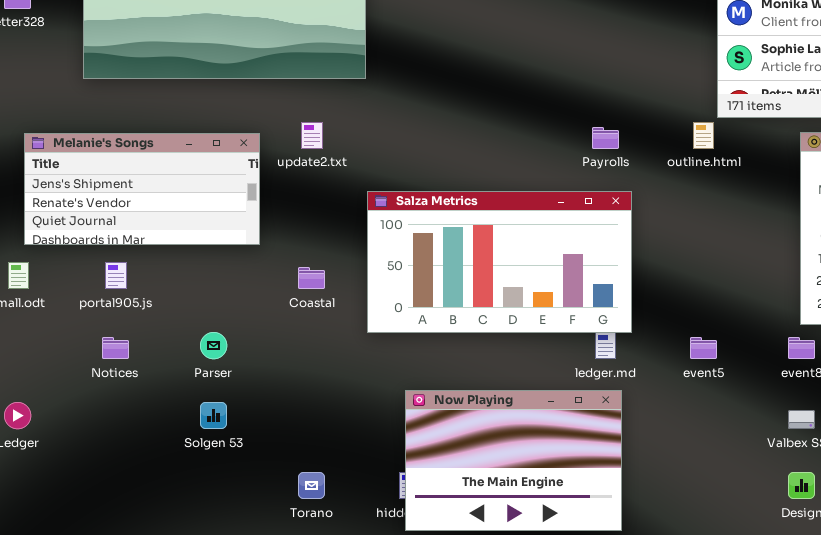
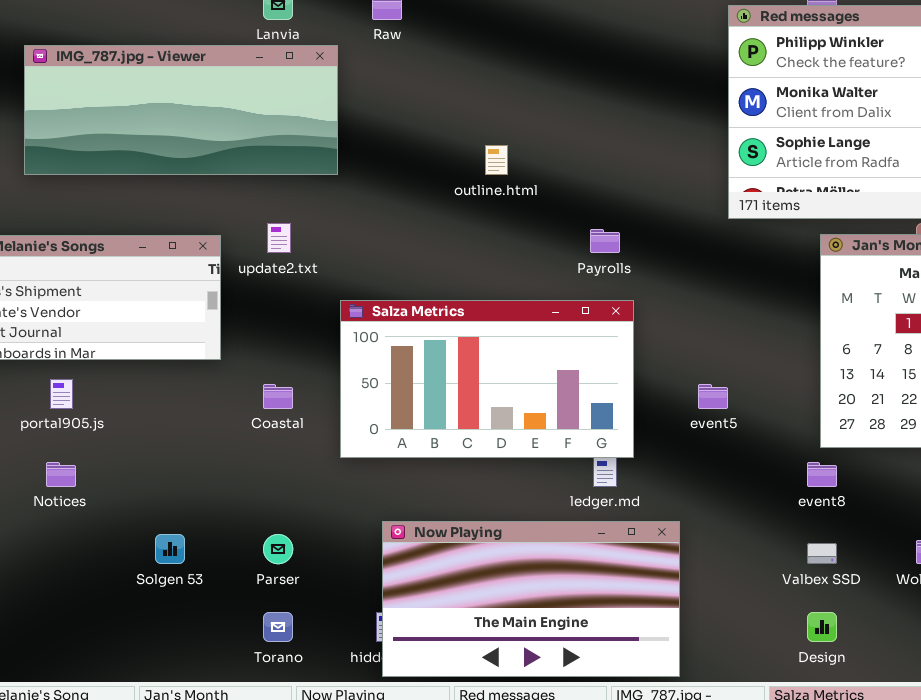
outline.html: [693,122,714,149] -> [485,145,508,175], moved
Parser: [200,332,227,359] -> [263,534,293,564], moved
event5: [690,337,717,359] -> [698,384,728,409], moved
Now Playing: [405,390,622,531] -> [382,521,680,677], resized

